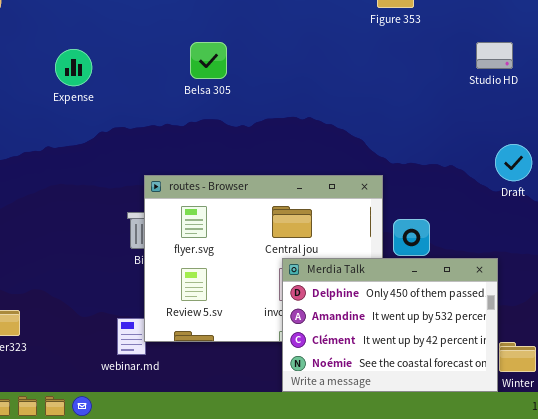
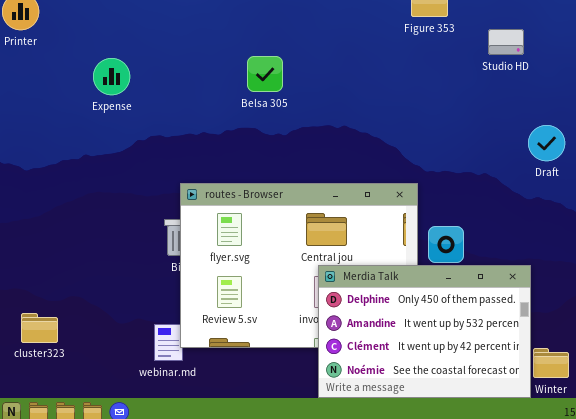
Belsa 305: [190,42,227,79] -> [247,56,283,92], moved
Studio HD: [476,42,513,69] -> [488,29,524,55], moved
Draft: [495,144,532,181] -> [528,125,565,161], moved

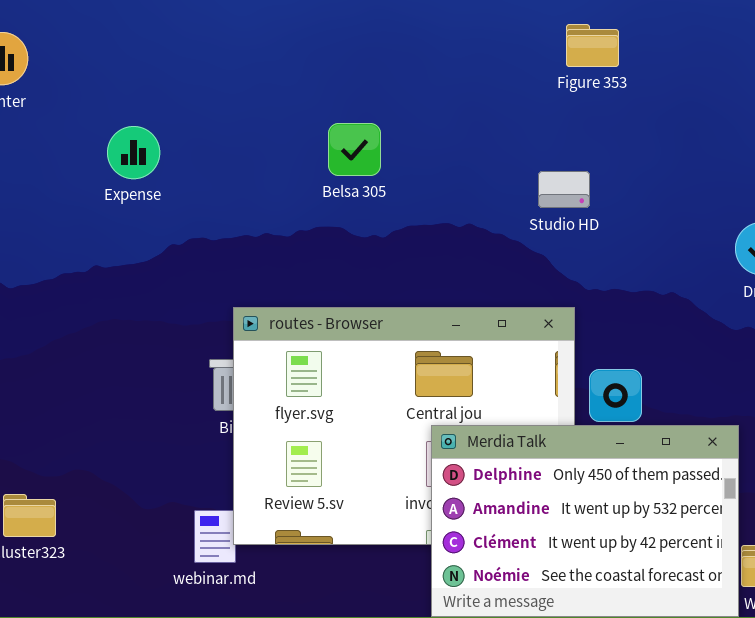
Studio HD: [488,29,524,55] -> [538,171,590,208], moved

